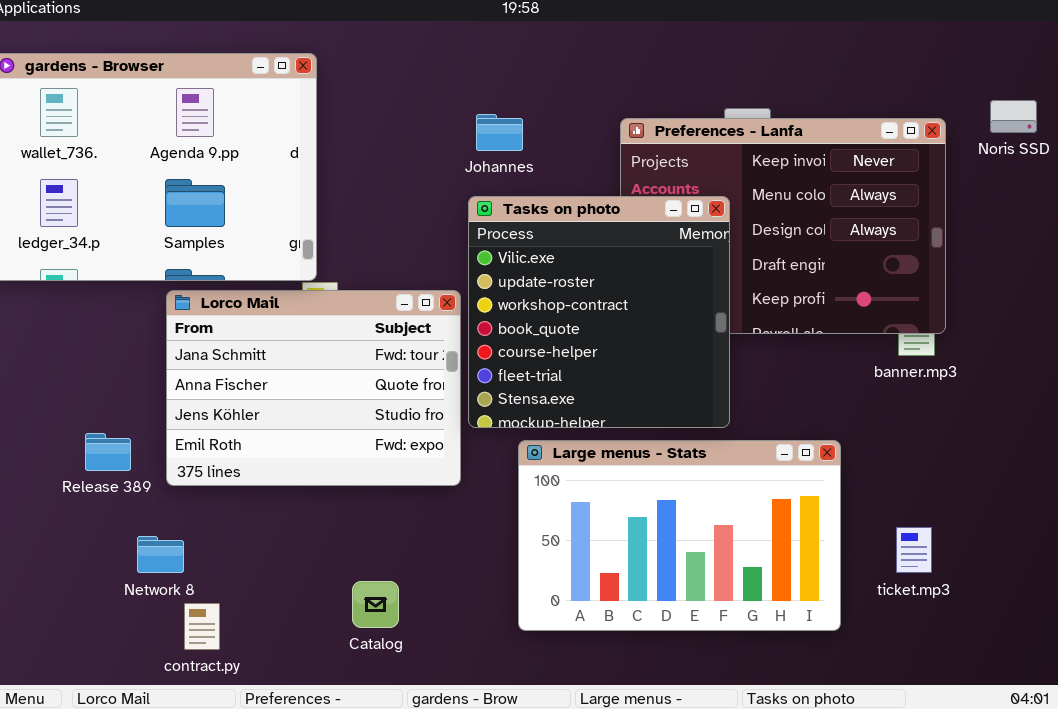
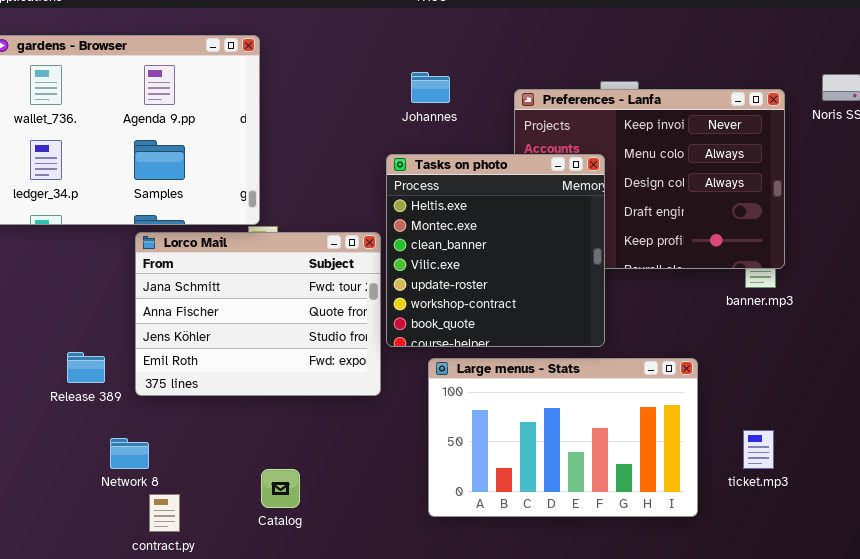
Johannes: [476,114,523,151] -> [411,72,450,103], moved
Tasks on photo: [468,196,730,428] -> [386,154,605,347], scrolled up 3 rows
Catalog: [352,581,399,628] -> [261,469,300,508], moved

